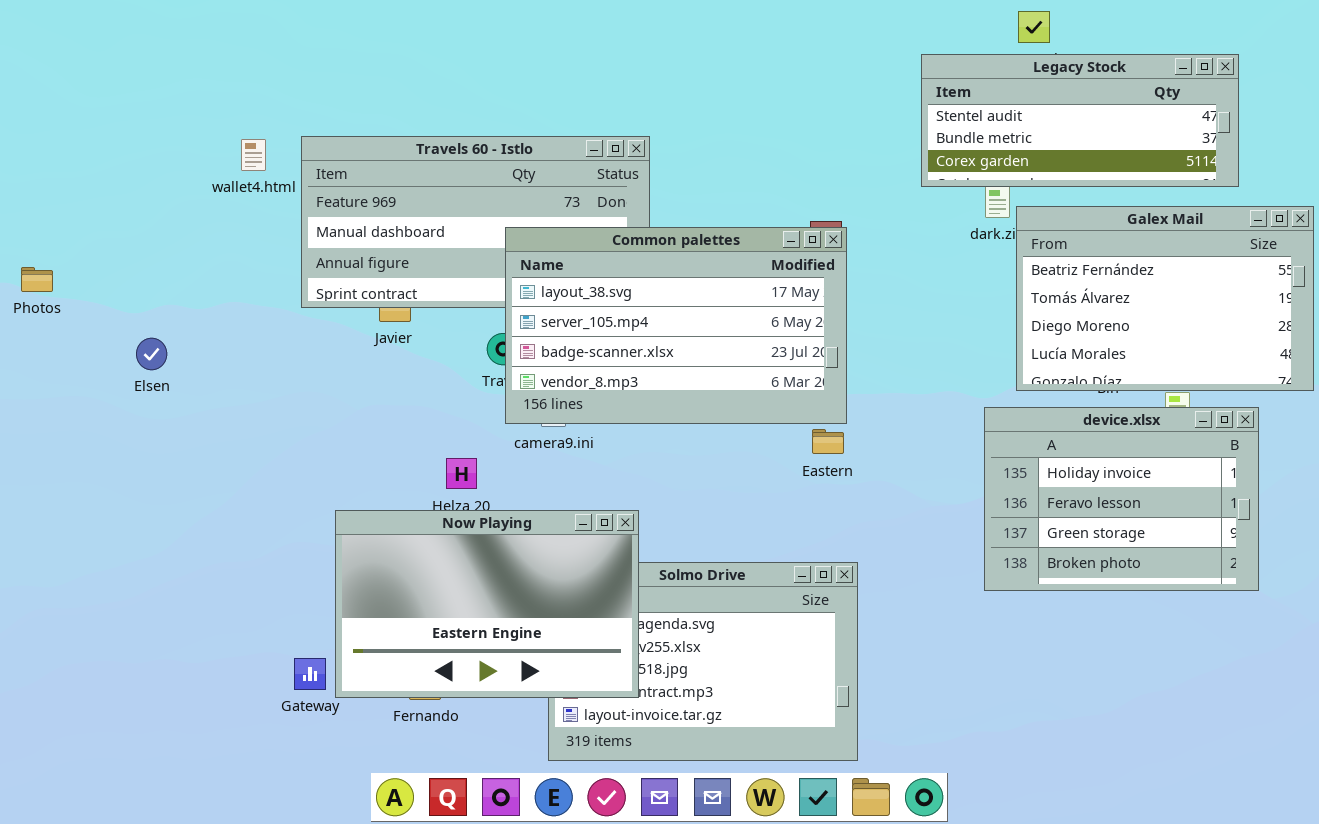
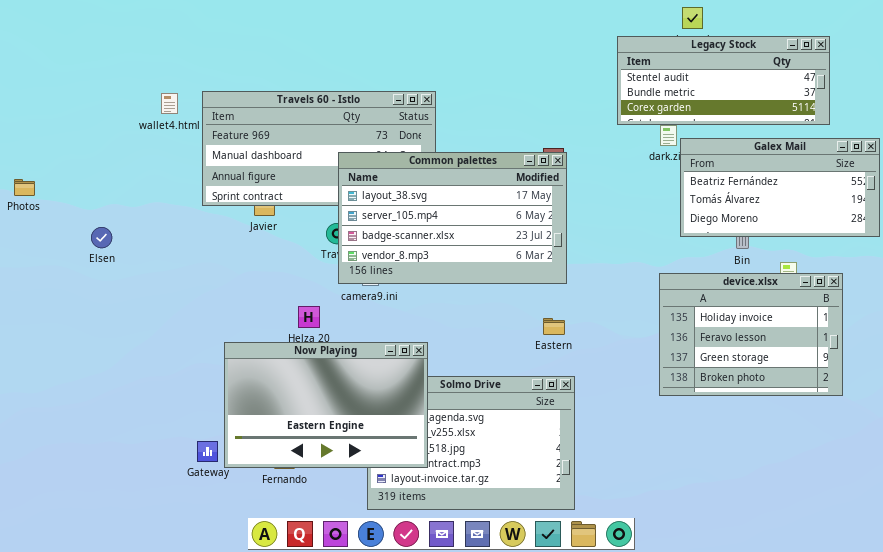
Galex Mail: [1016,206,1314,391] -> [680,138,880,237], resized
Eastern: [812,429,844,454] -> [543,318,565,335], moved

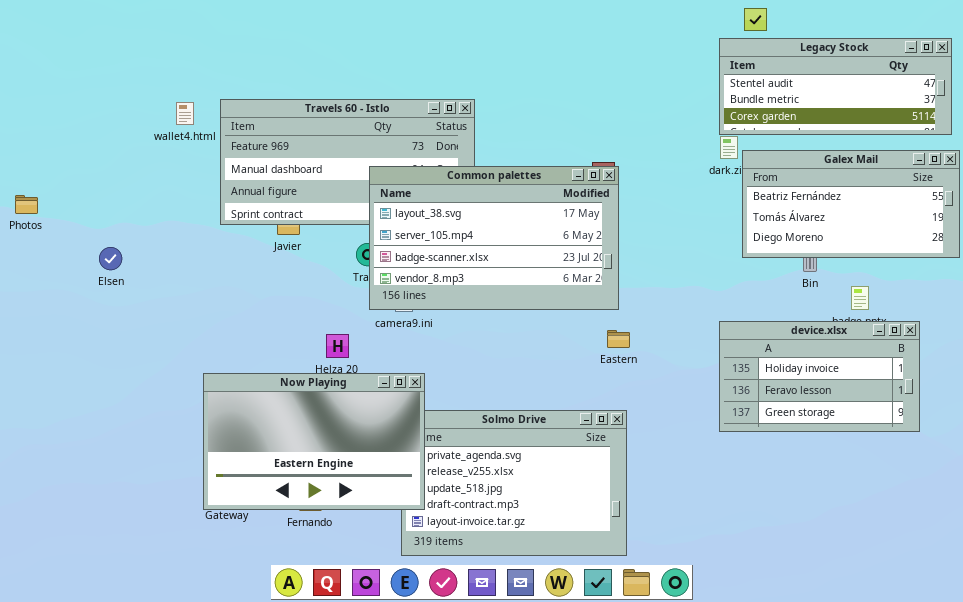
Legacy Stock: [617,36,830,125] -> [719,38,952,135], moved
device.xlsx: [659,273,843,396] -> [719,321,920,432], resized
Eastern: [543,318,565,335] -> [607,330,630,348], moved
Now Playing: [224,342,428,468] -> [203,373,425,510], moved

